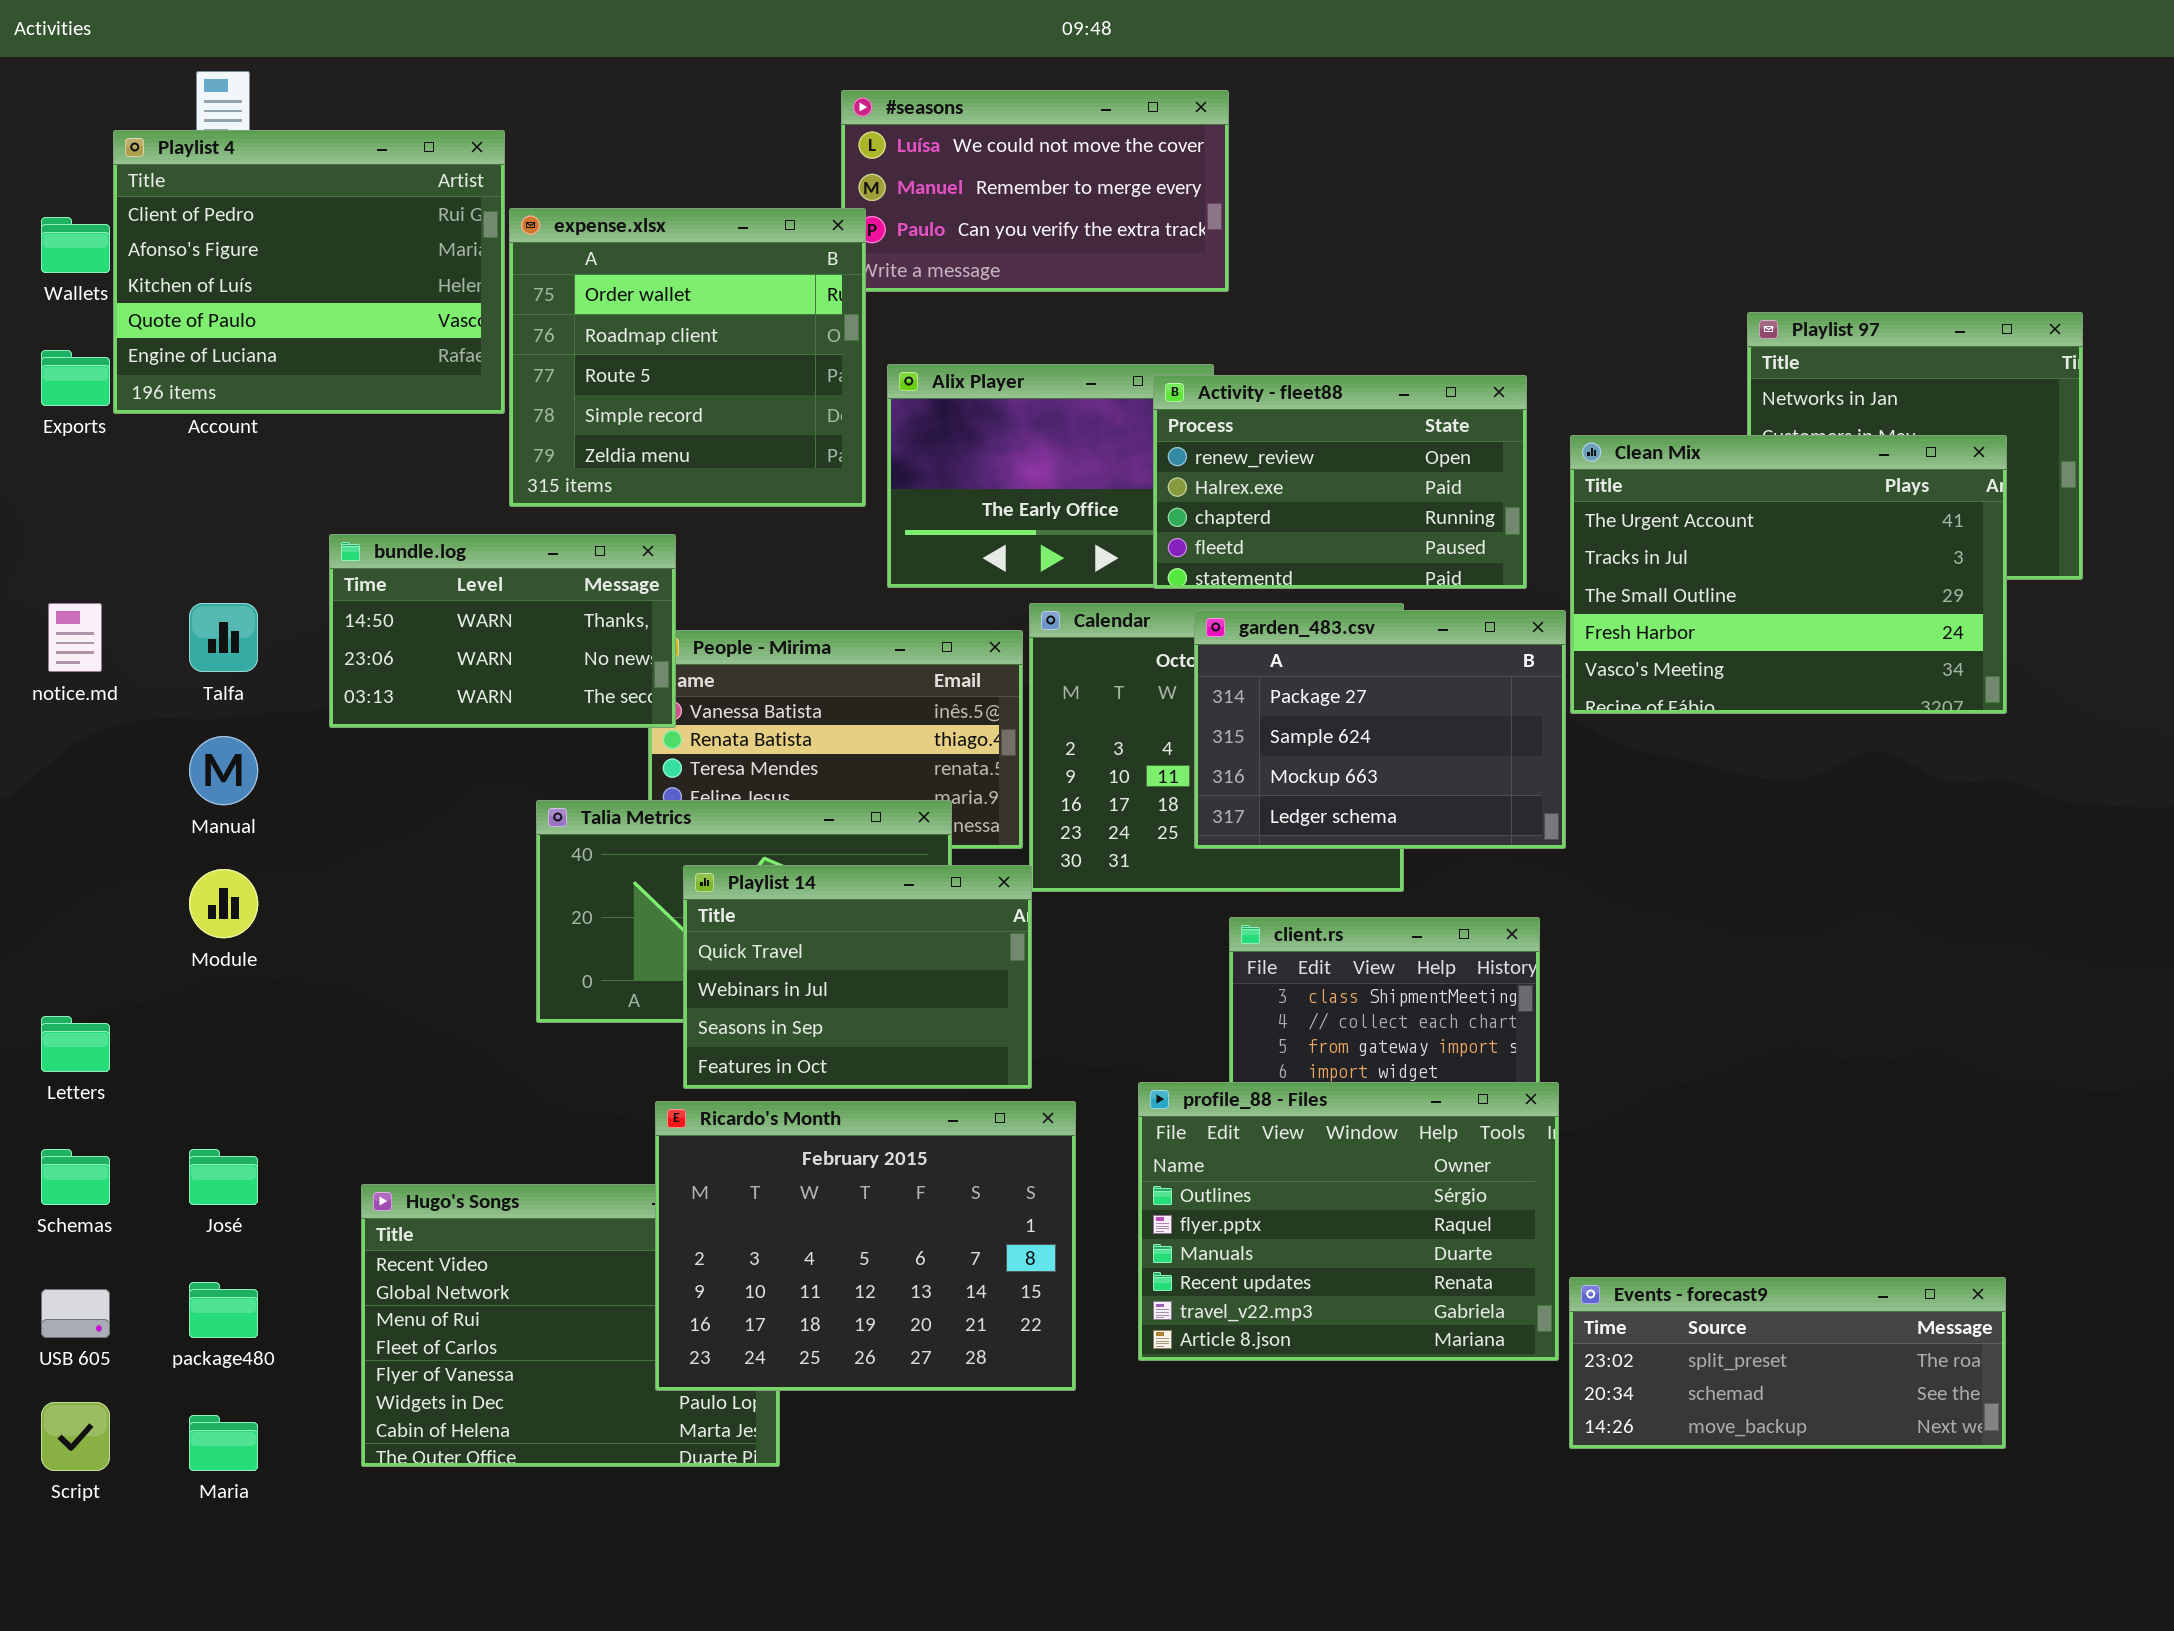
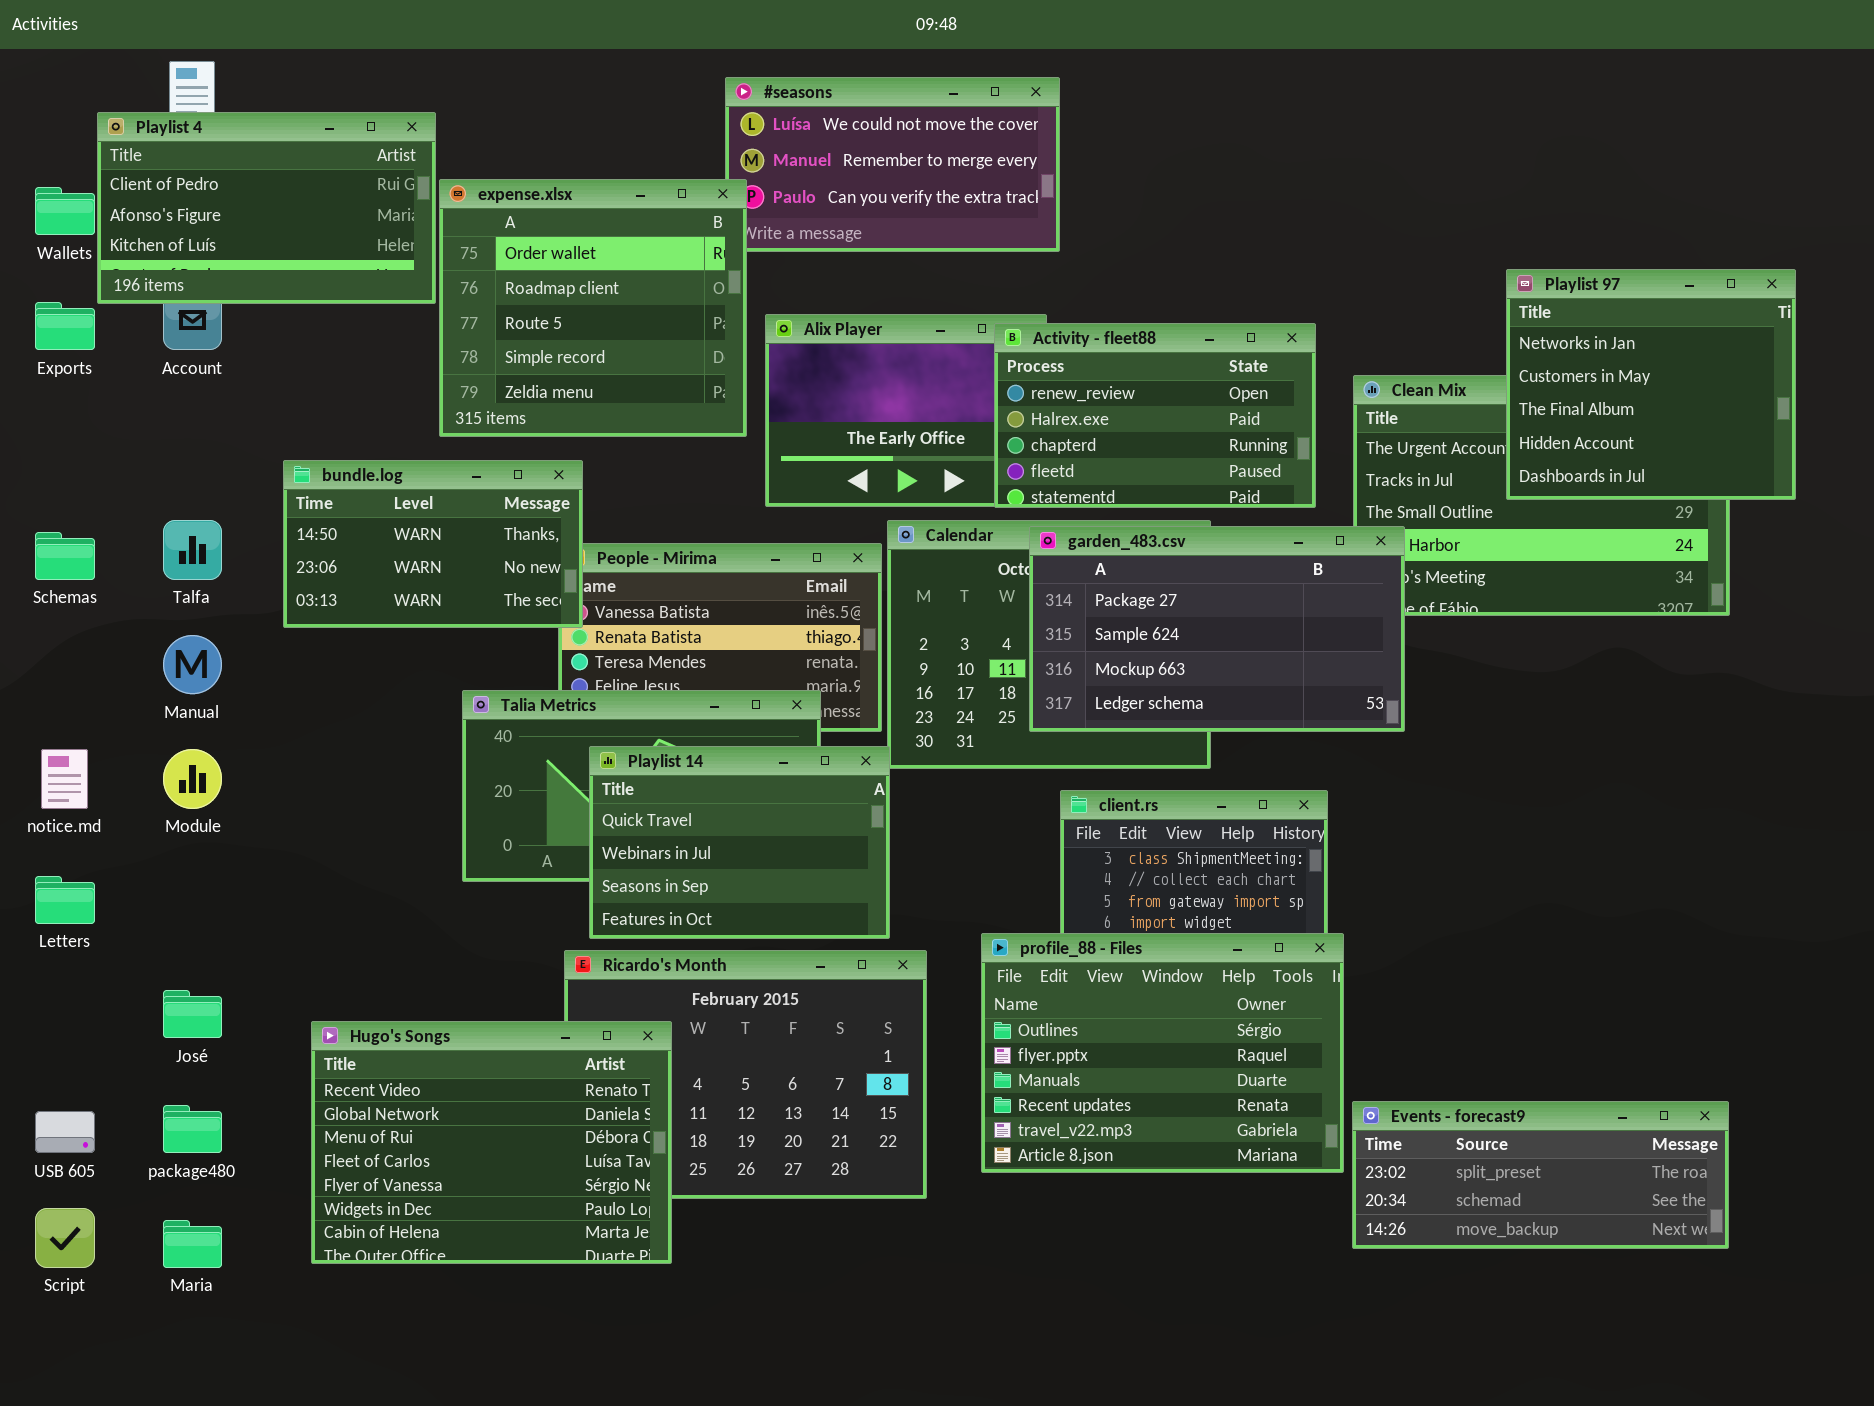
Playlist 4: [113,130,505,414] -> [97,112,436,304], resized
Playlist 97: [1747,312,2083,580] -> [1506,269,1796,500], raised
notice.md: [48,603,102,672] -> [41,749,88,809], moved
garden_483.csv: [1194,610,1566,849] -> [1029,526,1405,732], resized
Schemas: [41,1149,110,1205] -> [35,532,95,580], moved
Hugo's Songs: [361,1184,780,1467] -> [311,1021,672,1264], raised

